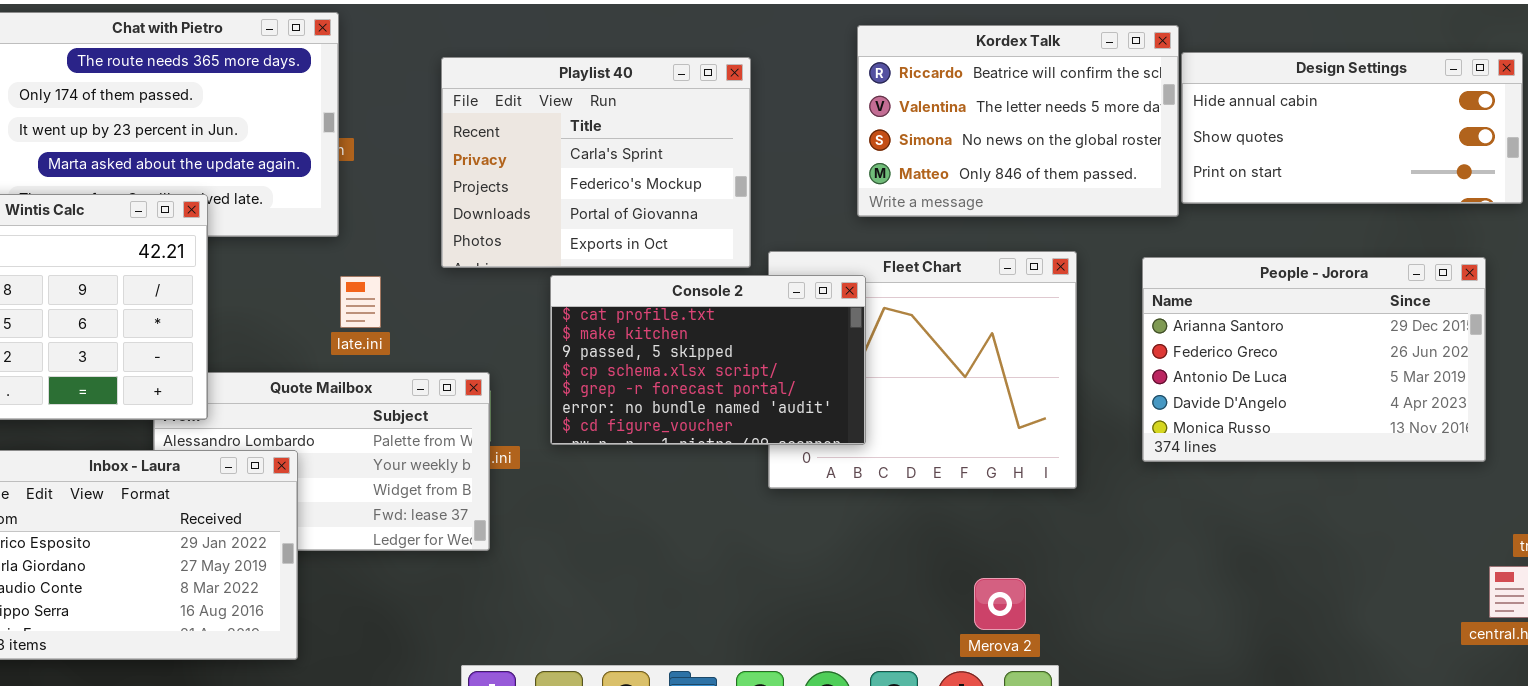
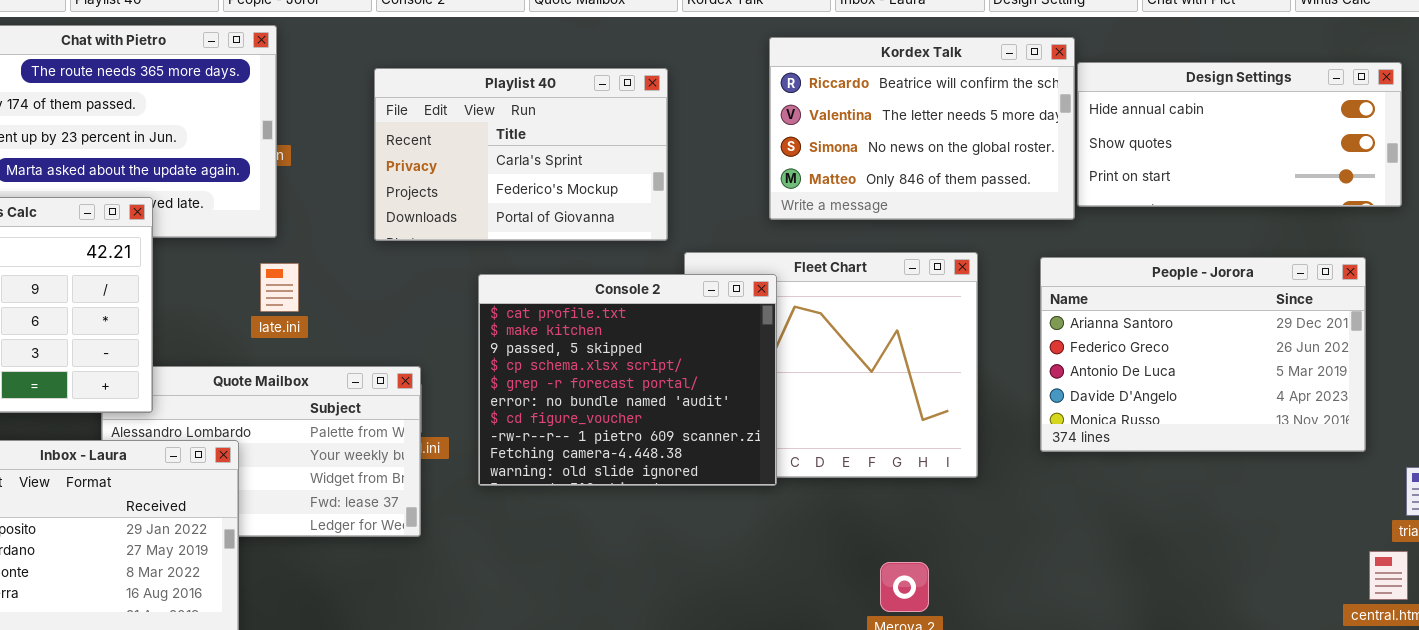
Playlist 40: [441,57,751,268] -> [374,68,668,241], resized
Console 2: [550,275,866,445] -> [478,274,777,486], resized
late.ini: [340,276,381,328] -> [260,263,299,312], moved

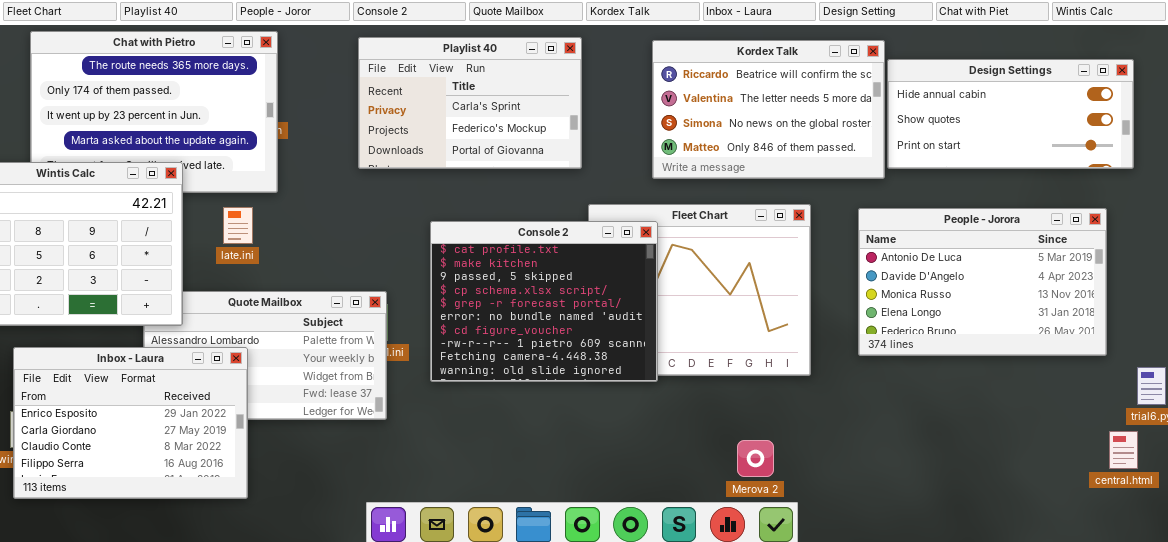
Playlist 40: [374,68,668,241] -> [358,37,582,169], moved
People - Jorora: [1040,257,1366,452] -> [858,208,1107,356], scrolled down 2 rows
late.ini: [260,263,299,312] -> [223,207,253,244], moved

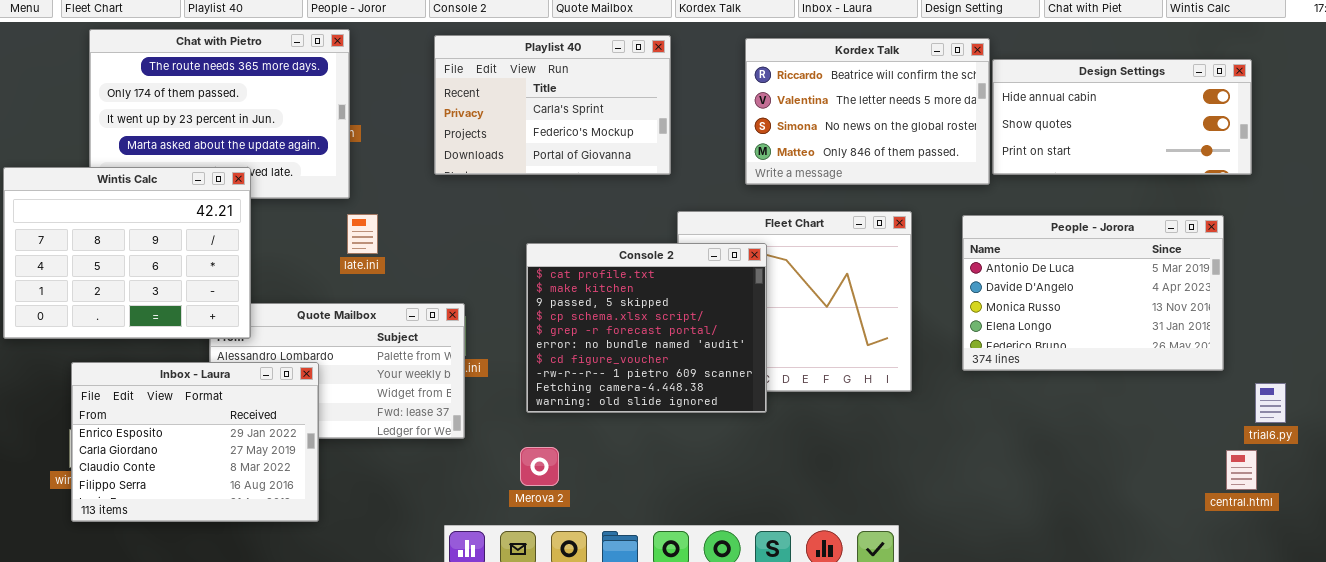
late.ini: [223,207,253,244] -> [347,214,378,254], moved
Console 2: [430,221,658,382] -> [526,243,767,413], moved
Merova 2: [737,440,774,477] -> [520,447,559,486], moved

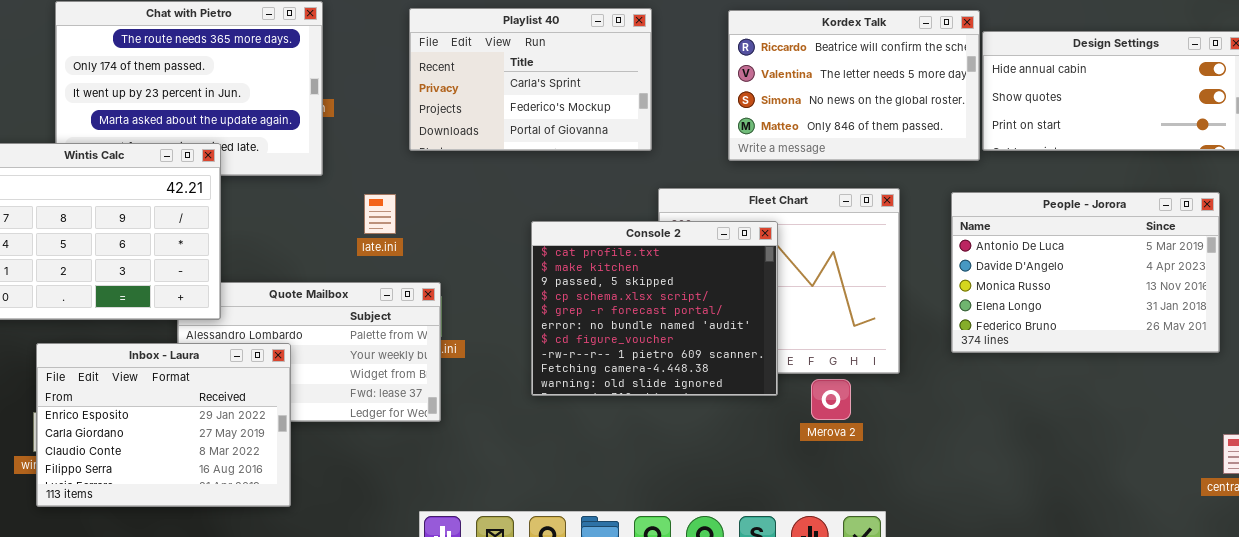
late.ini: [347,214,378,254] -> [364,194,396,234], moved
Console 2: [526,243,767,413] -> [531,221,778,396], moved
Merova 2: [520,447,559,486] -> [811,379,851,420], moved

